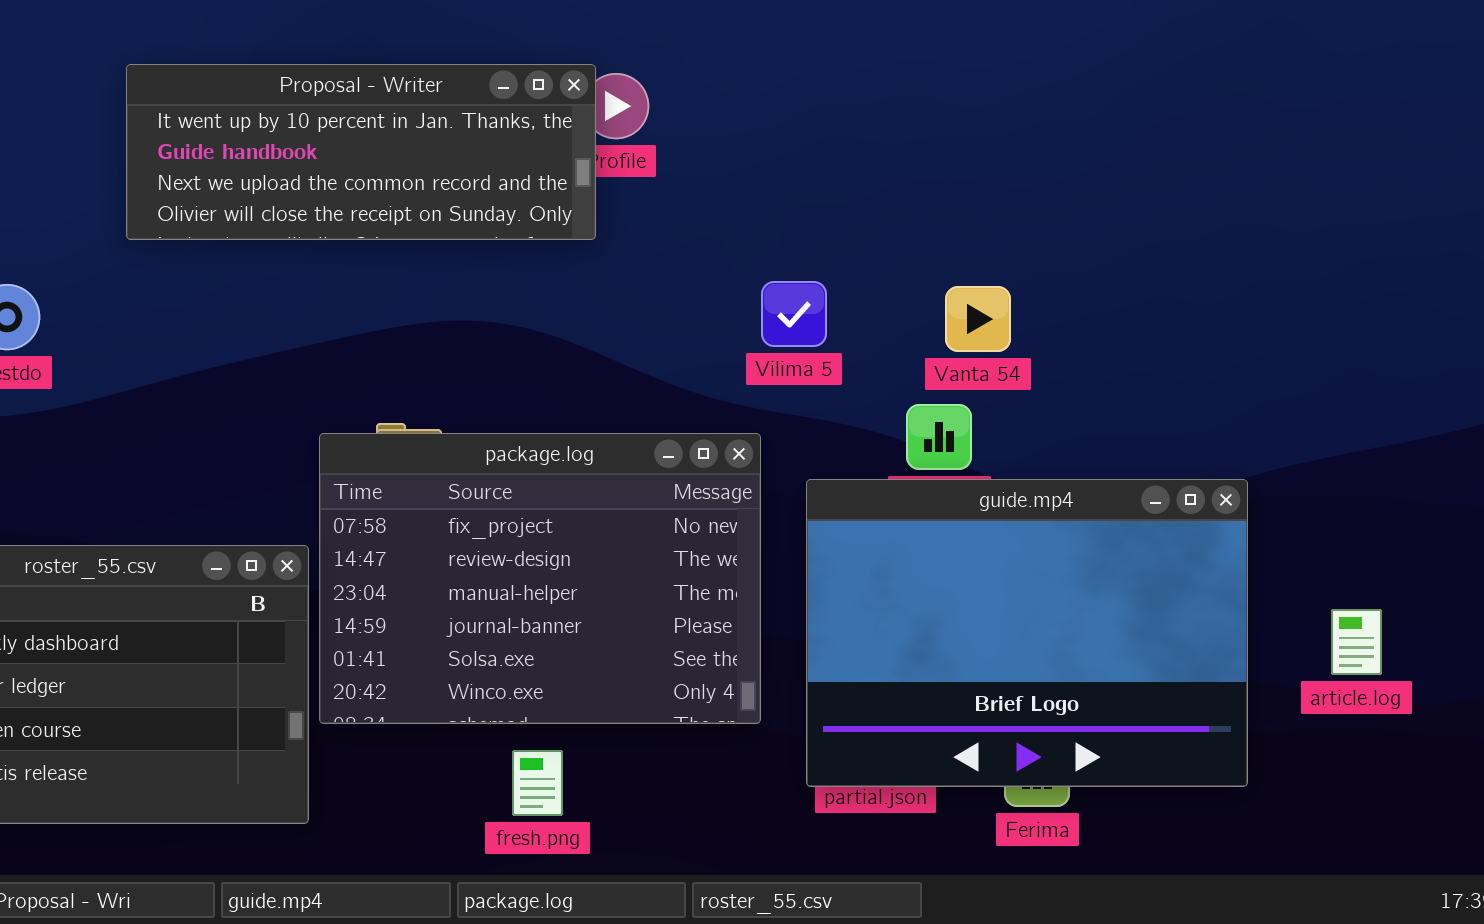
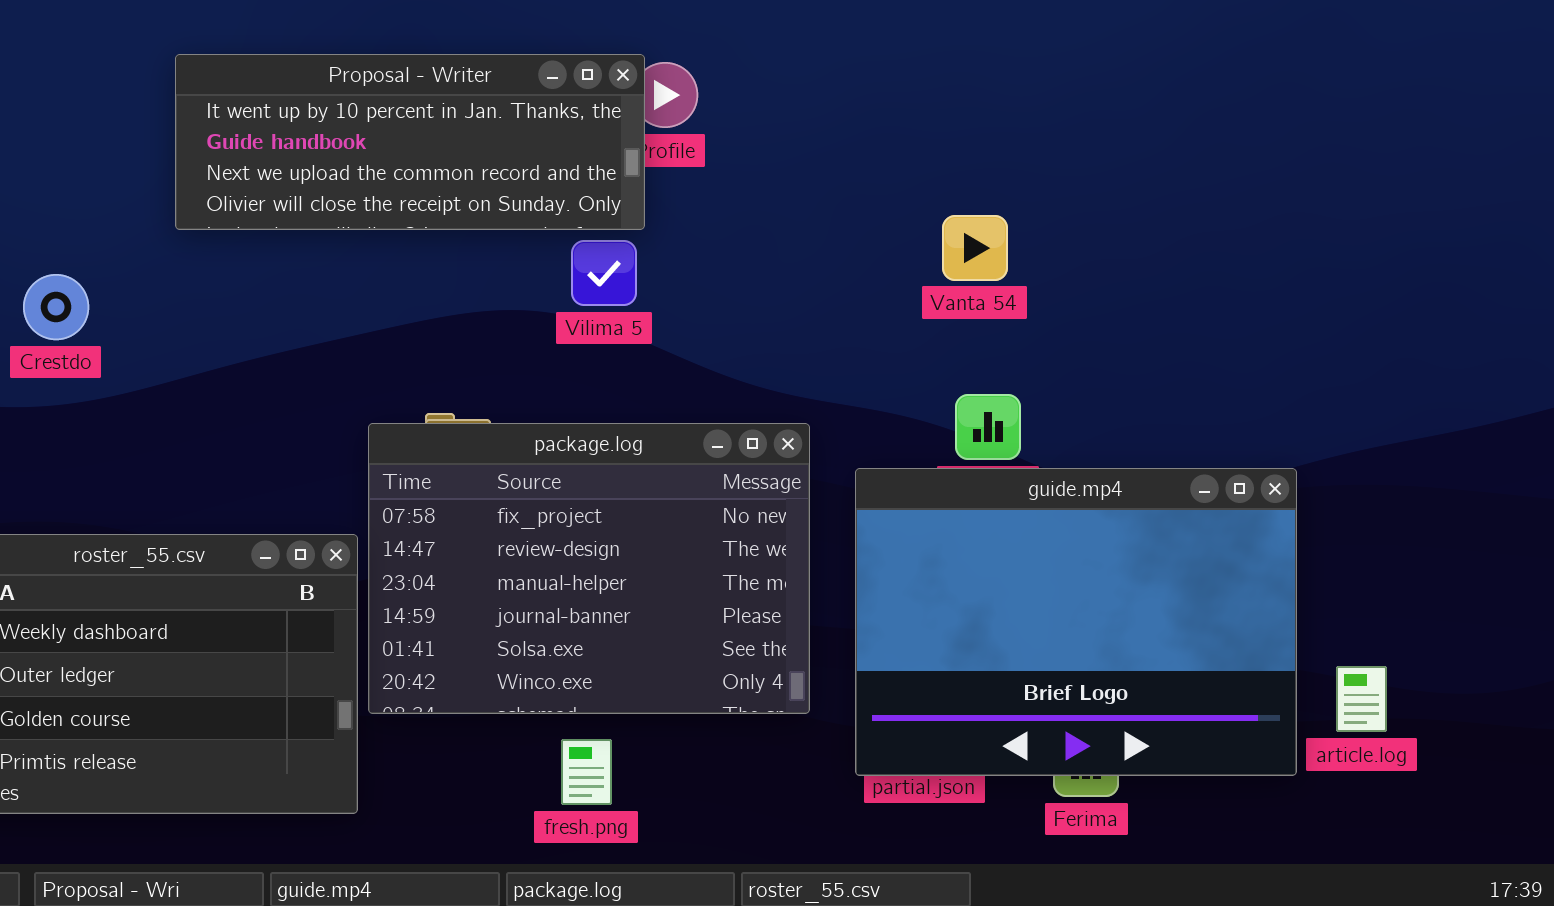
Vilima 5: [761,281,827,347] -> [571,240,637,306], moved
Vanta 54: [945,286,1011,352] -> [942,215,1008,281], moved
article.log: [1331,609,1382,675] -> [1336,666,1387,732], moved

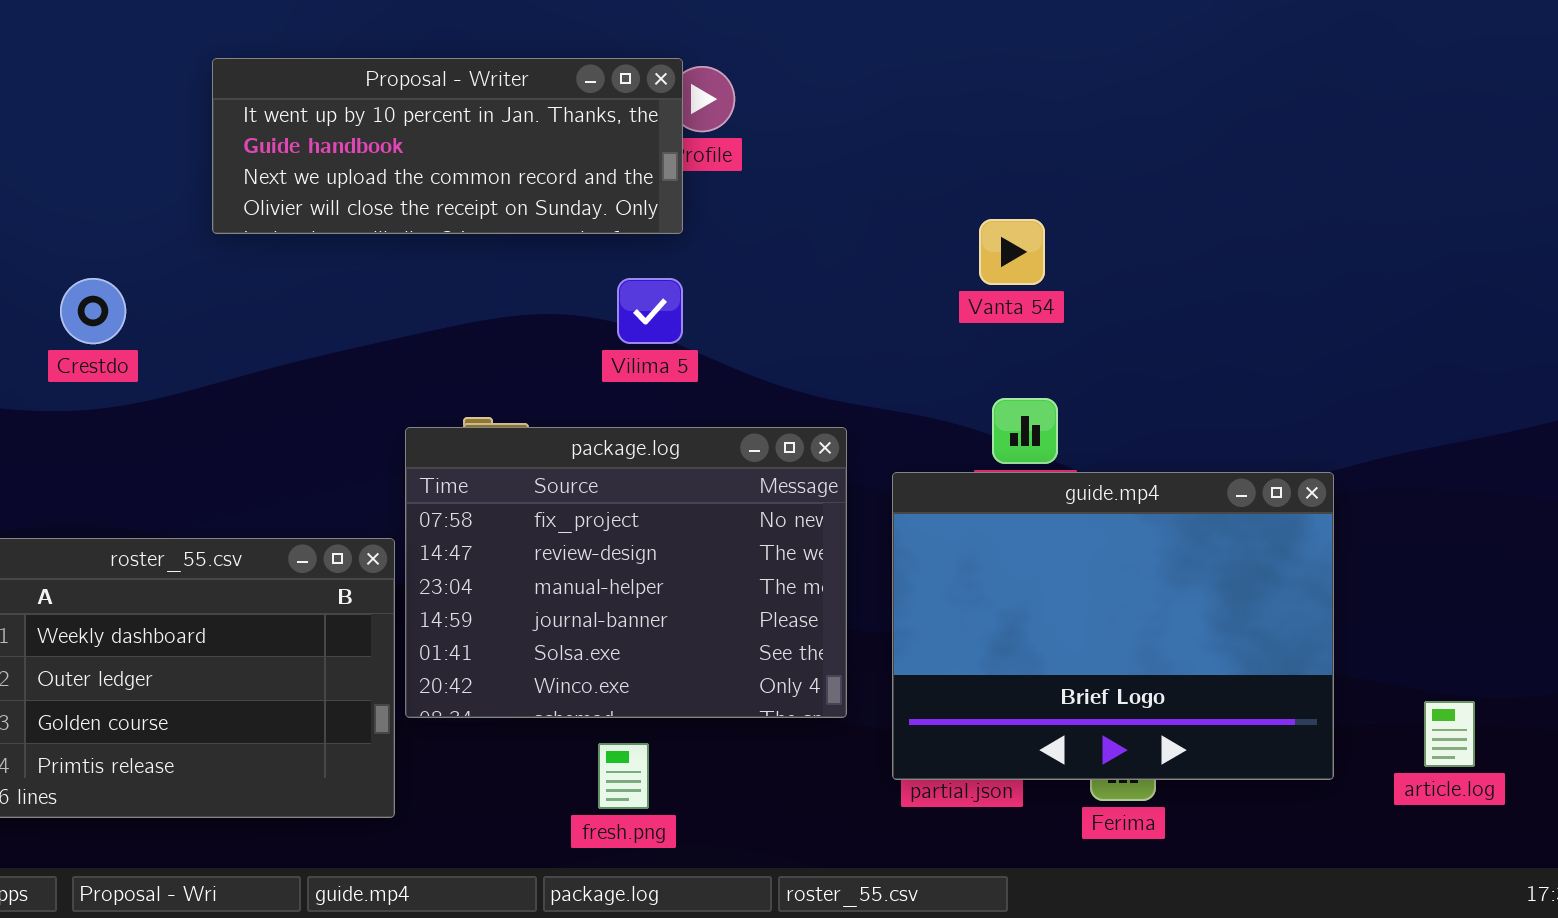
Vilima 5: [571,240,637,306] -> [617,278,683,344], moved
article.log: [1336,666,1387,732] -> [1424,701,1475,767], moved

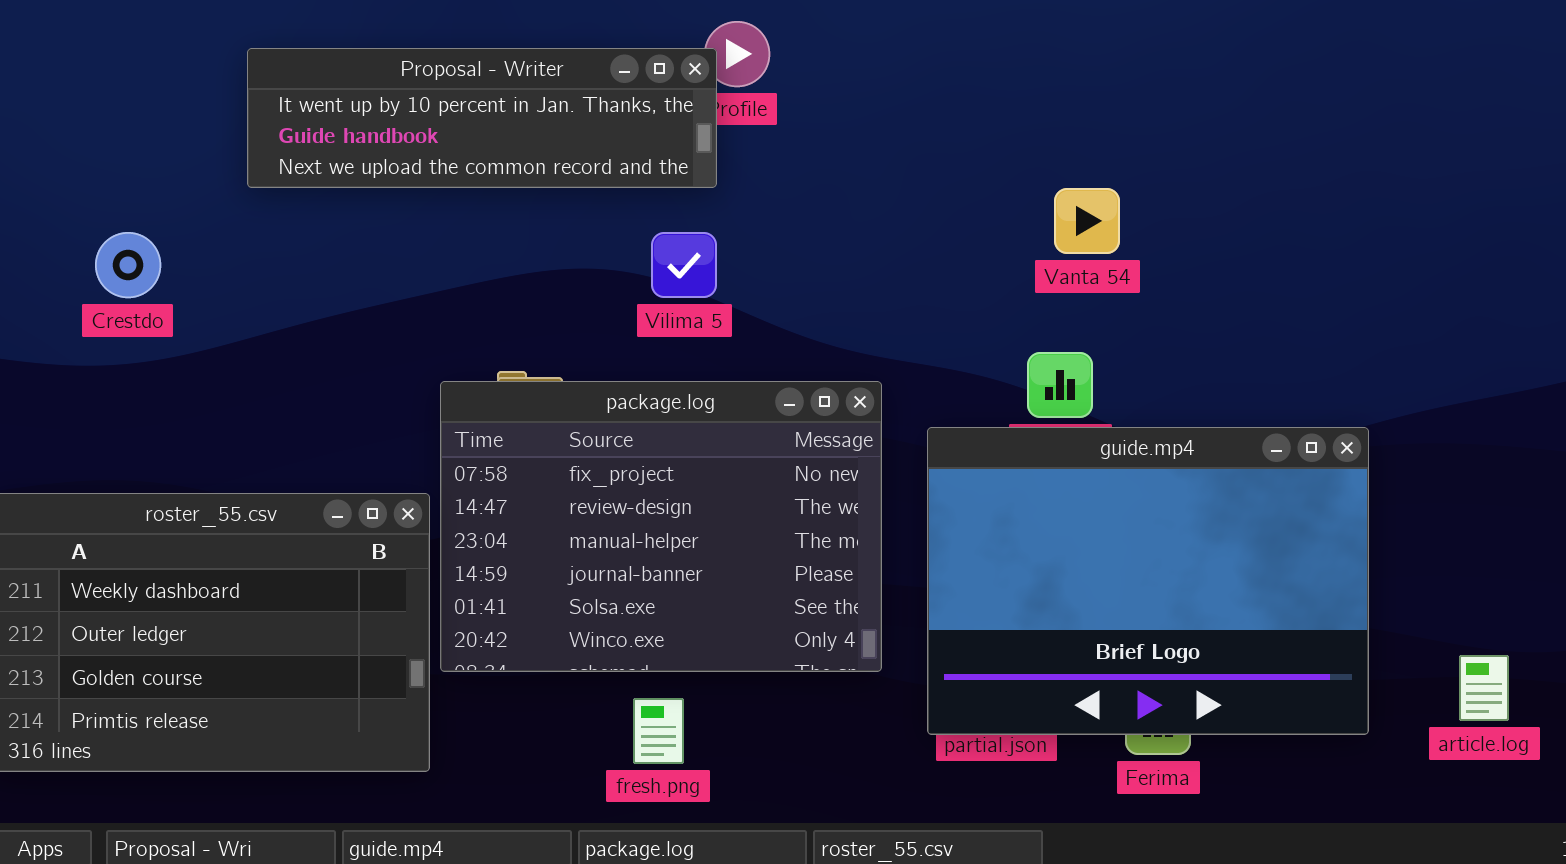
Proposal - Writer: [212,58,683,234] -> [247,48,717,188], resized
Vanta 54: [979,219,1045,285] -> [1054,188,1120,254], moved

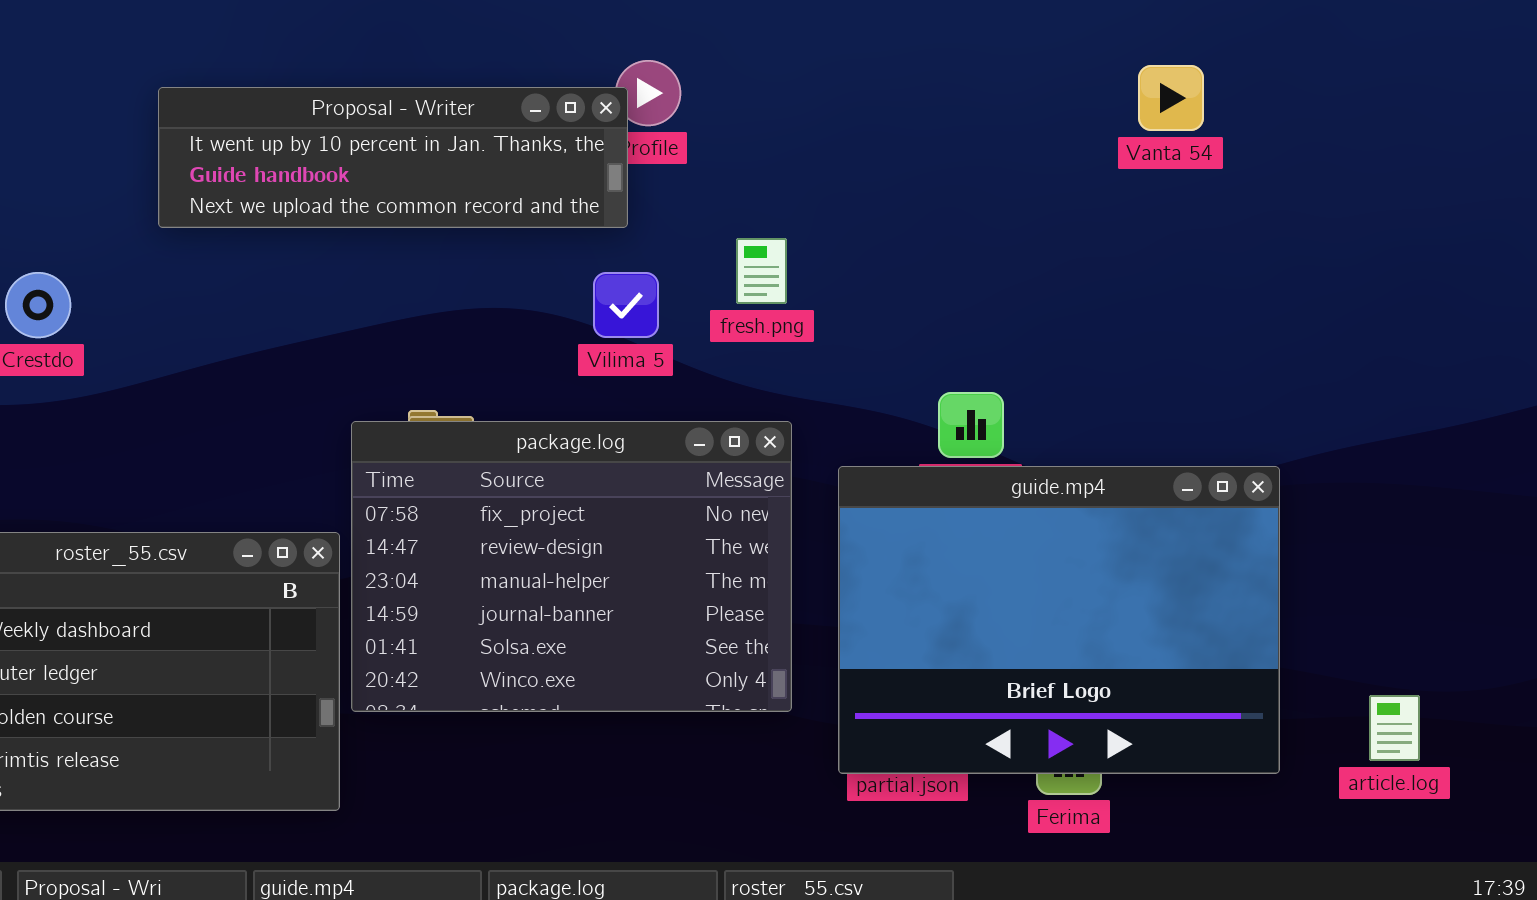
Vanta 54: [1054,188,1120,254] -> [1138,65,1204,131], moved
Vilima 5: [651,232,717,298] -> [593,272,659,338], moved
fresh.png: [633,698,684,764] -> [736,238,787,304], moved

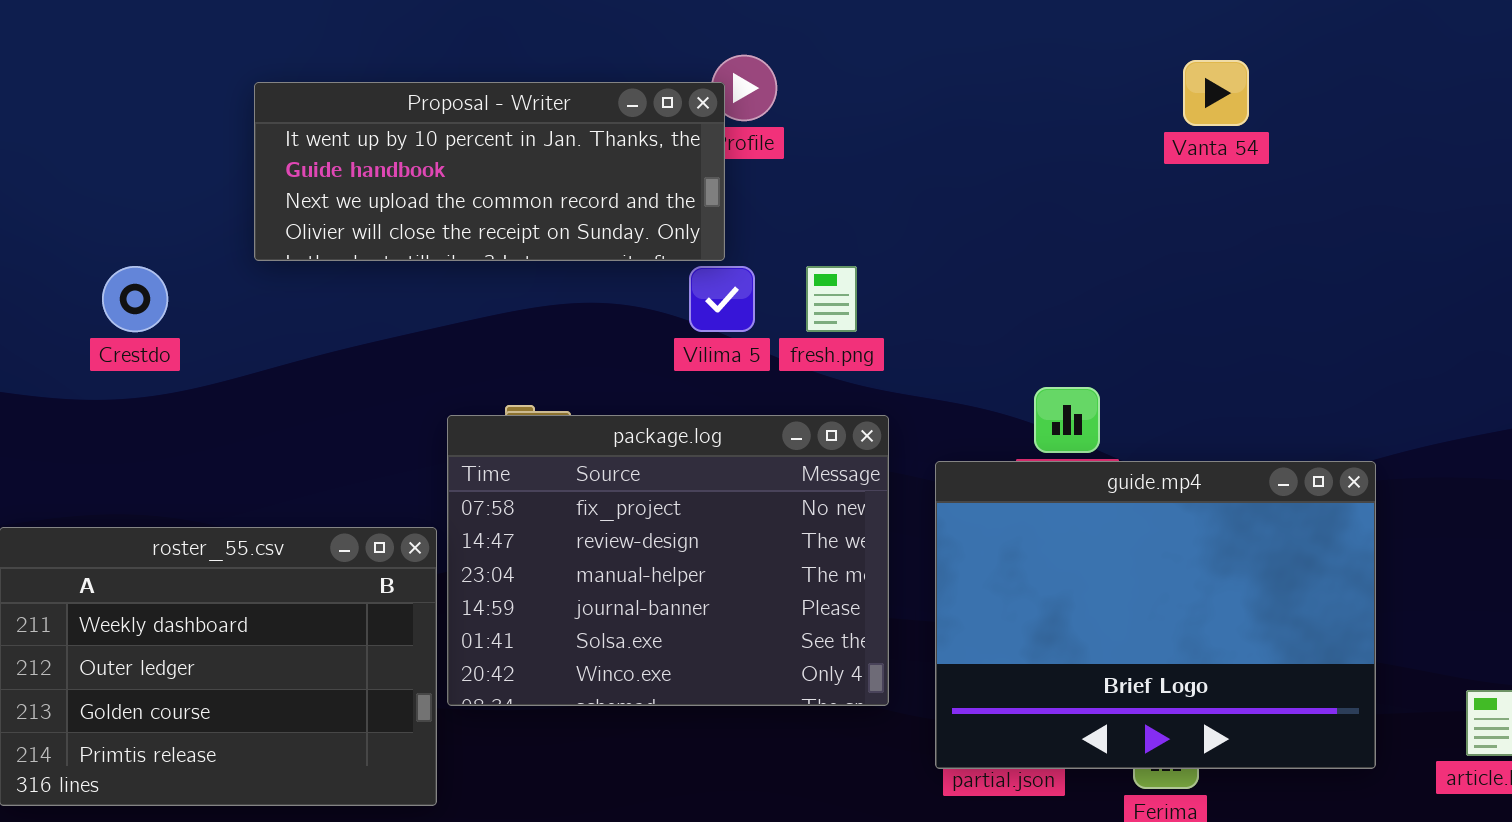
Vanta 54: [1138,65,1204,131] -> [1183,60,1249,126], moved
Proposal - Writer: [158,87,628,228] -> [254,82,725,261], resized
fresh.png: [736,238,787,304] -> [806,266,857,332], moved

